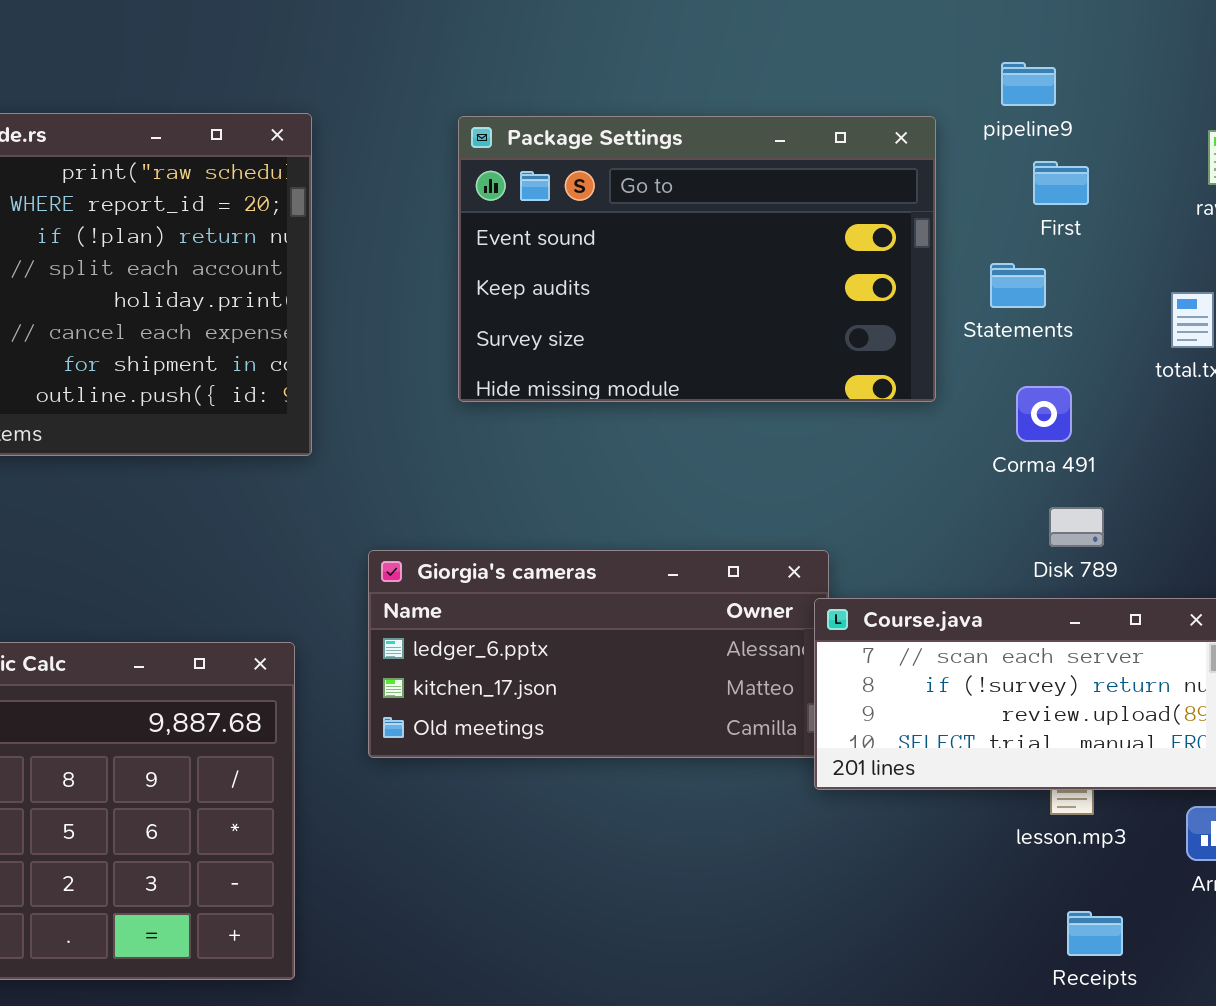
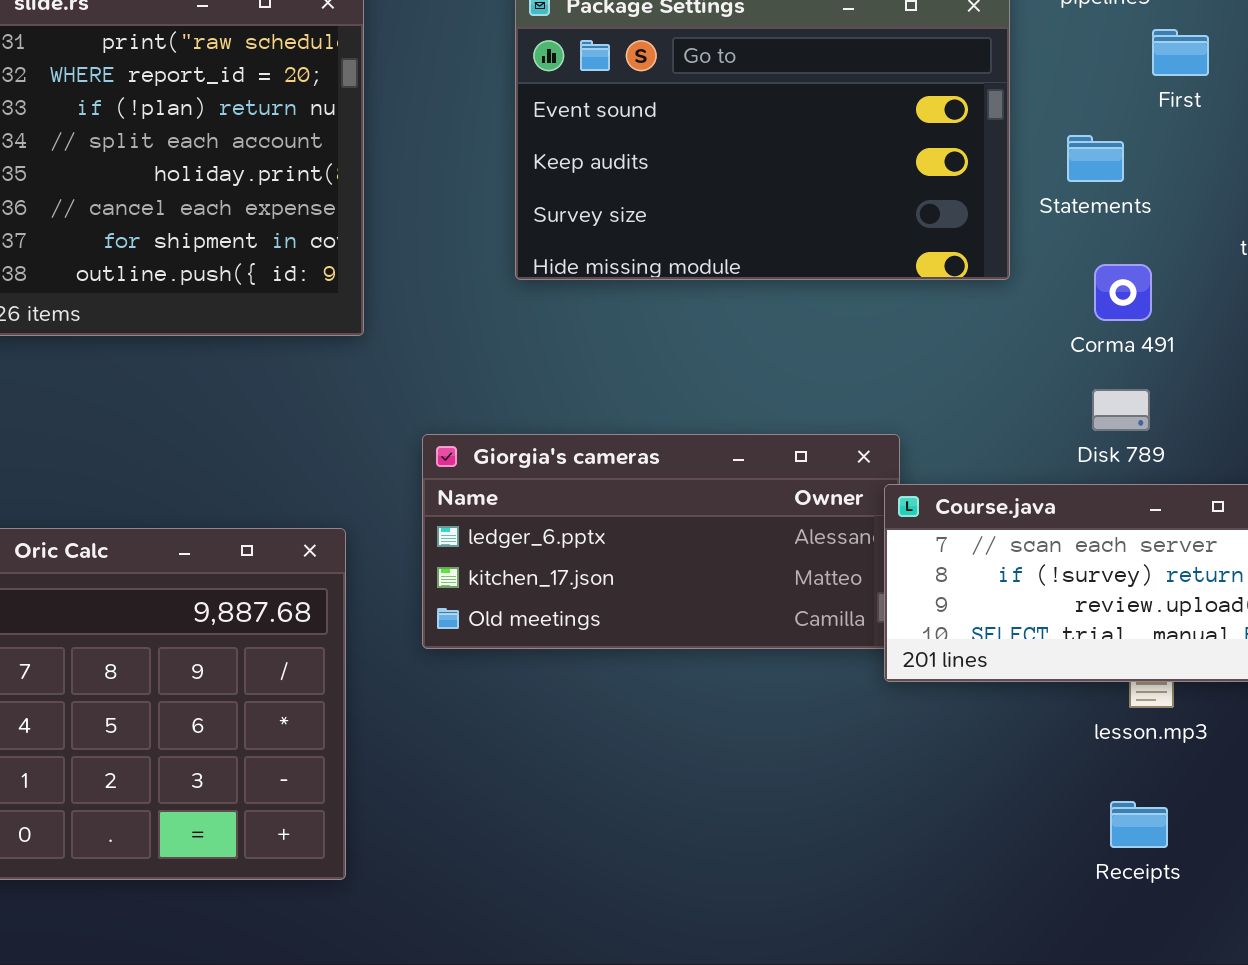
First: [1033,161,1089,205] -> [1152,29,1209,76], moved
Disk 789: [1049,507,1104,547] -> [1092,389,1150,431], moved
Receipts: [1067,911,1123,956] -> [1110,801,1168,848], moved

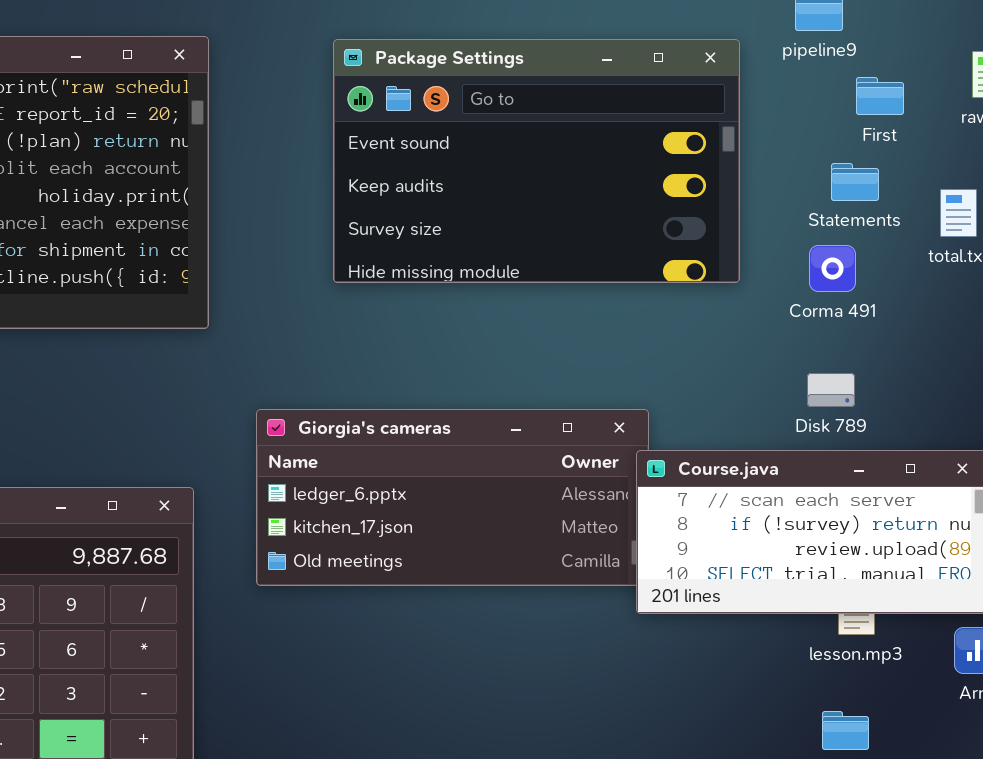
Statements: [1067,135,1124,182] -> [831,163,879,201], moved
Corma 491: [1094,264,1152,321] -> [809,245,856,292], moved

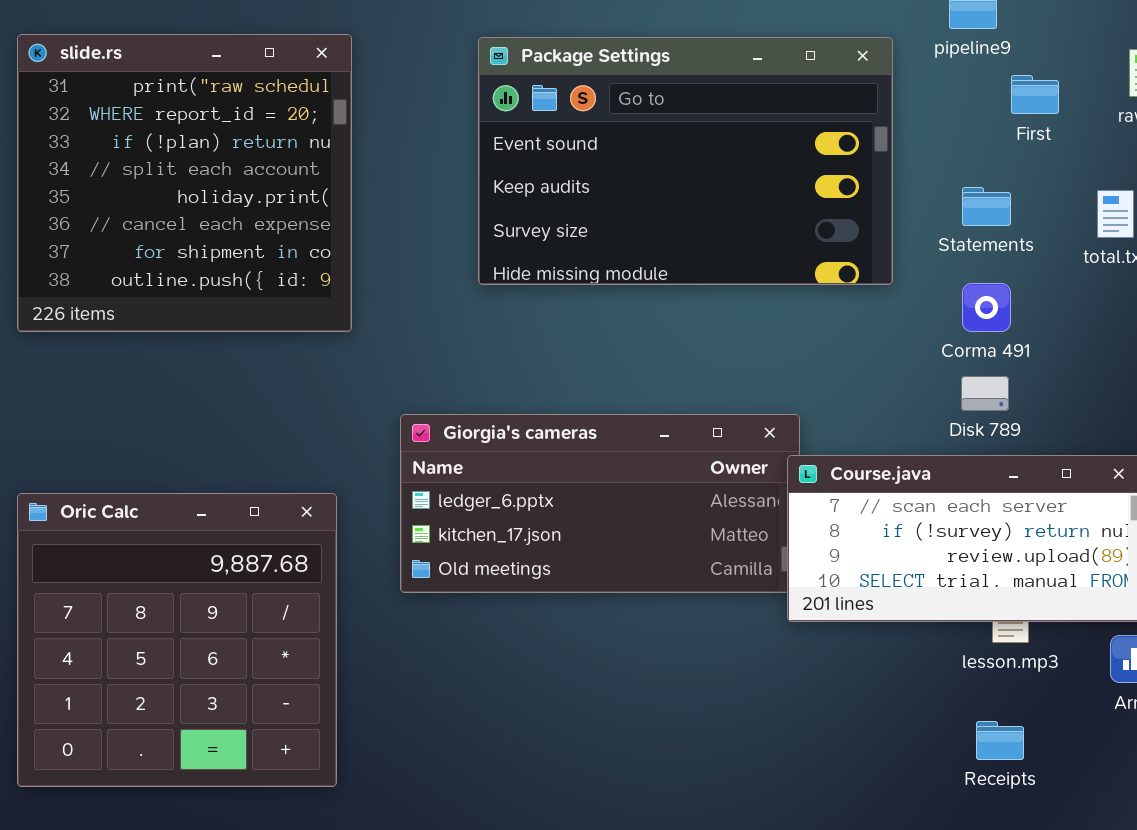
Statements: [831,163,879,201] -> [962,187,1011,226], moved
Corma 491: [809,245,856,292] -> [962,283,1011,332], moved

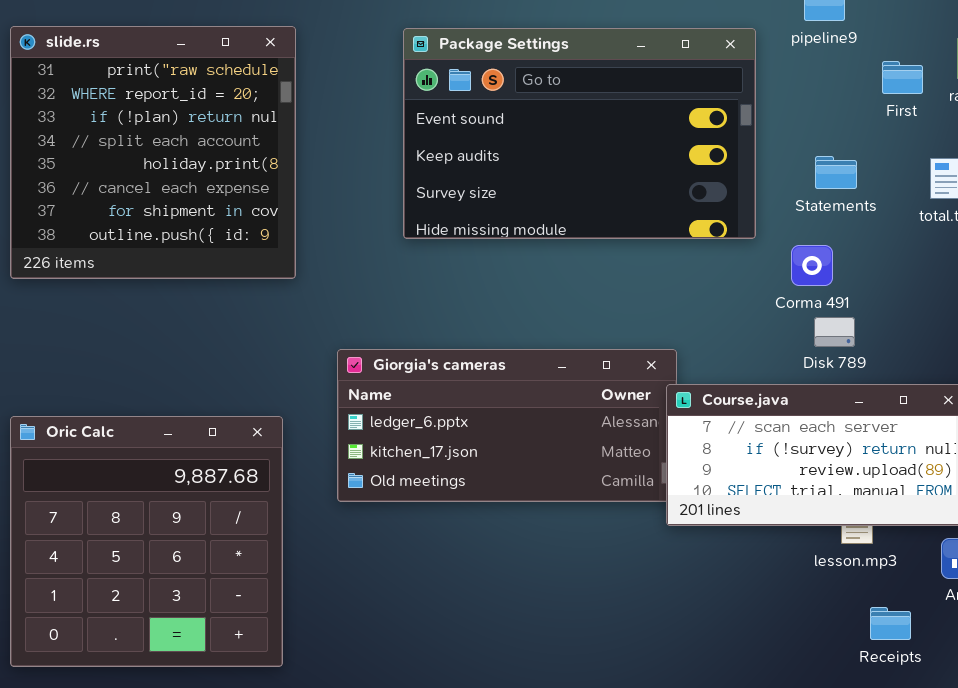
First: [1011,75,1059,114] -> [882,61,923,94], moved
Corma 491: [962,283,1011,332] -> [791,245,833,286], moved
Receipts: [976,721,1024,760] -> [870,607,911,640], moved

